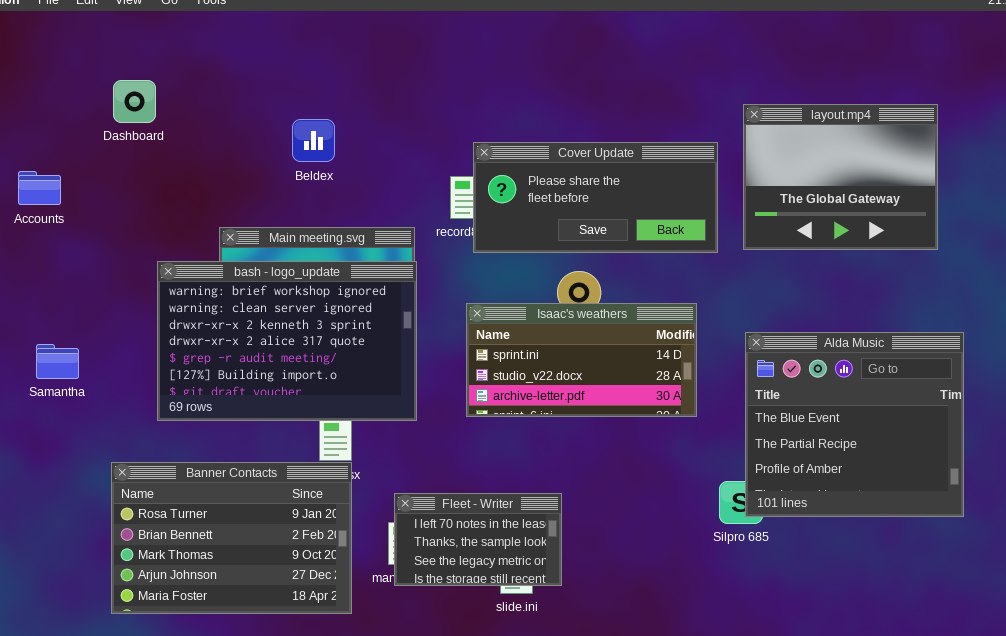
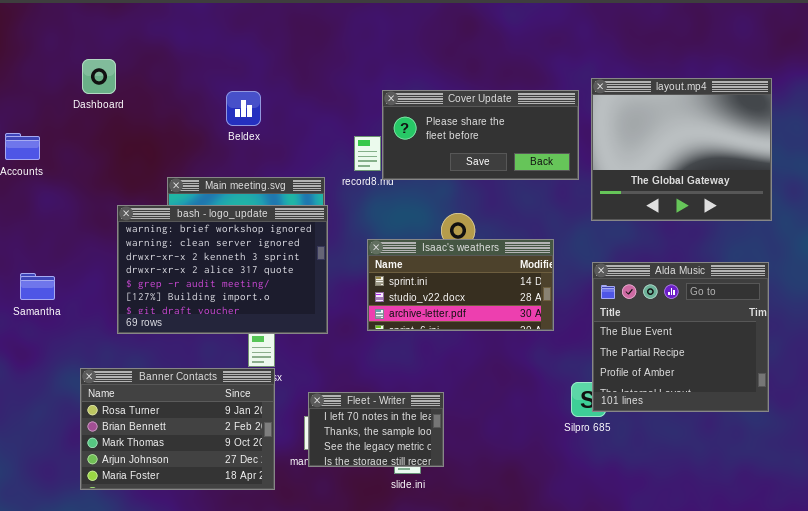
layout.mp4: [743,104,938,250] -> [591,78,772,221], resized
Cover Update: [473,142,718,253] -> [382,90,579,180], moved

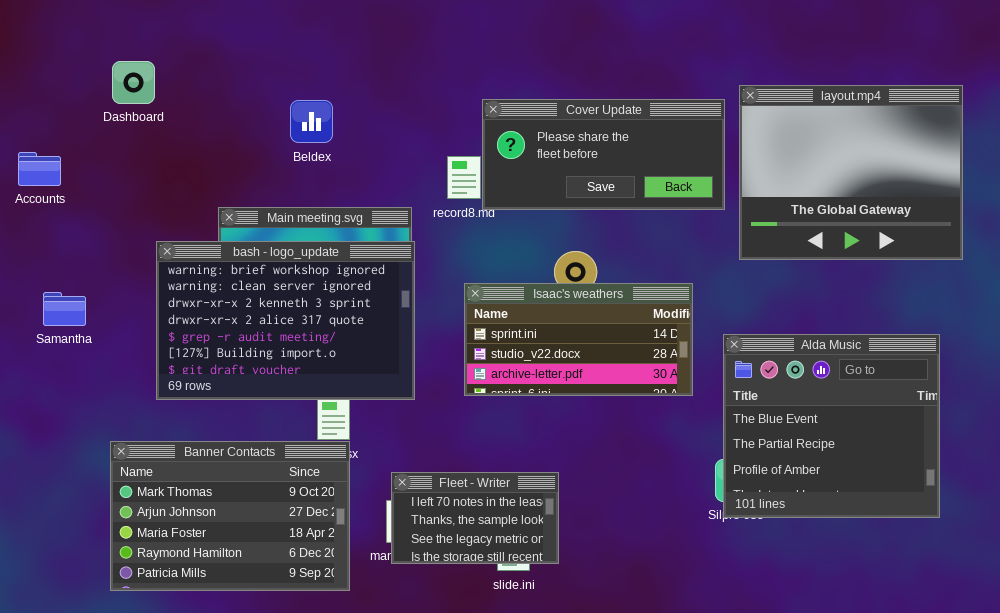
Alda Music: [592,262,769,412] -> [723,334,940,518], moved
Samantha: [20,273,55,300] -> [43,292,86,326], moved
Banner Contacts: [80,368,275,490] -> [110,441,350,591], scrolled down 2 rows

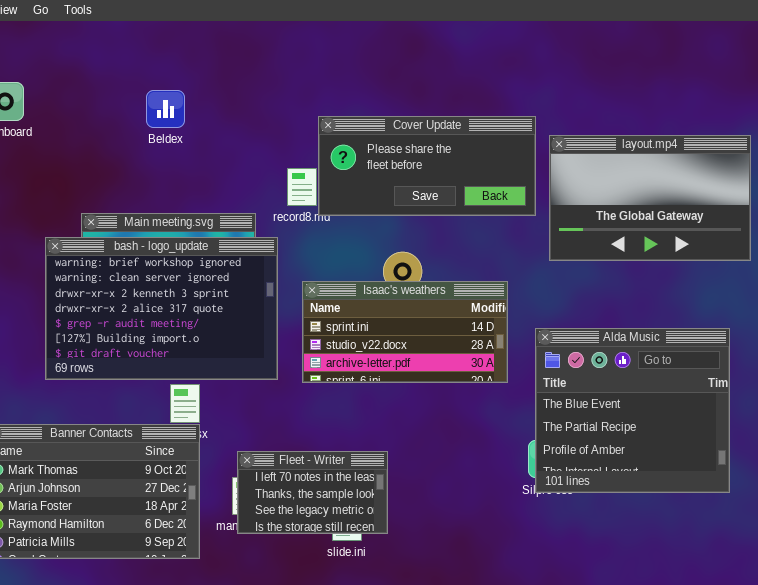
layout.mp4: [739,85,963,260] -> [549,135,751,261], resized
Beldex: [290,100,333,143] -> [146,90,185,128], moved
bash - logo_update: [156,241,415,400] -> [45,237,278,380], moved

